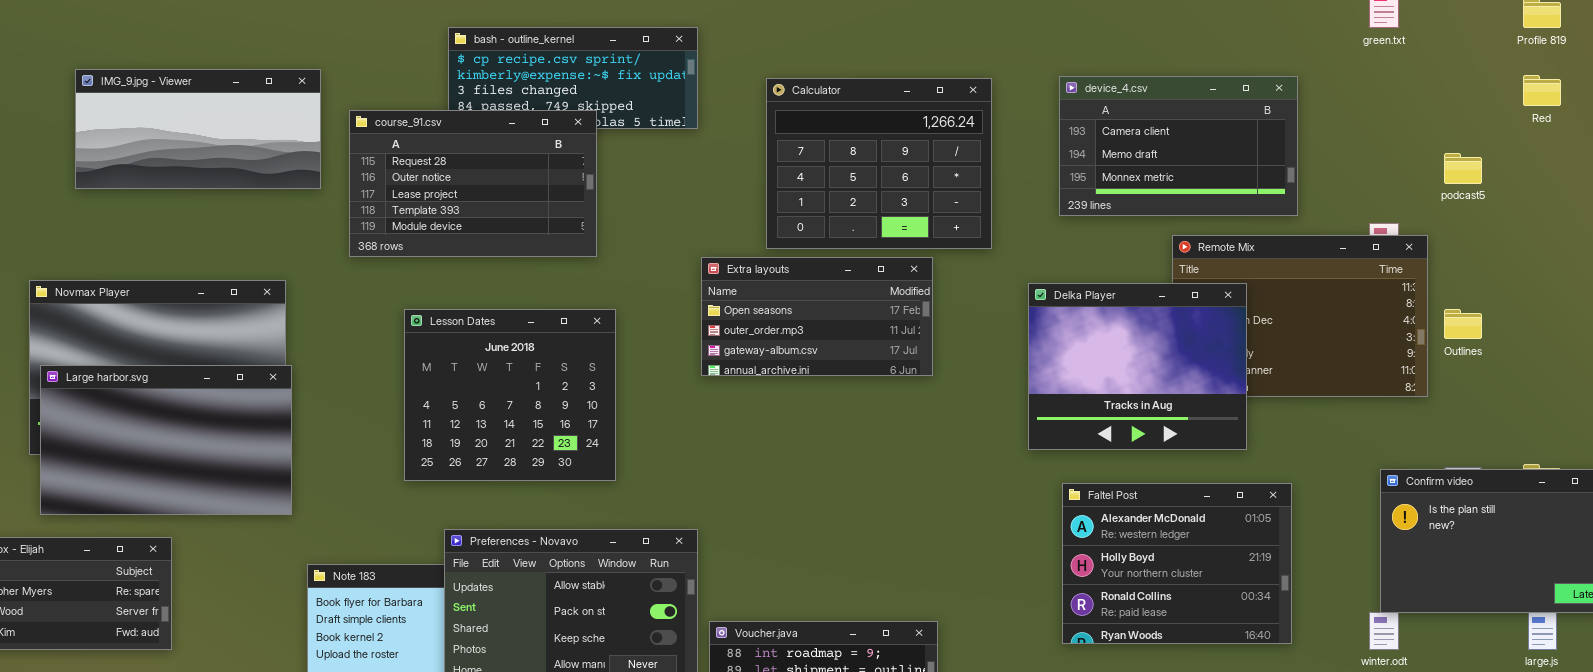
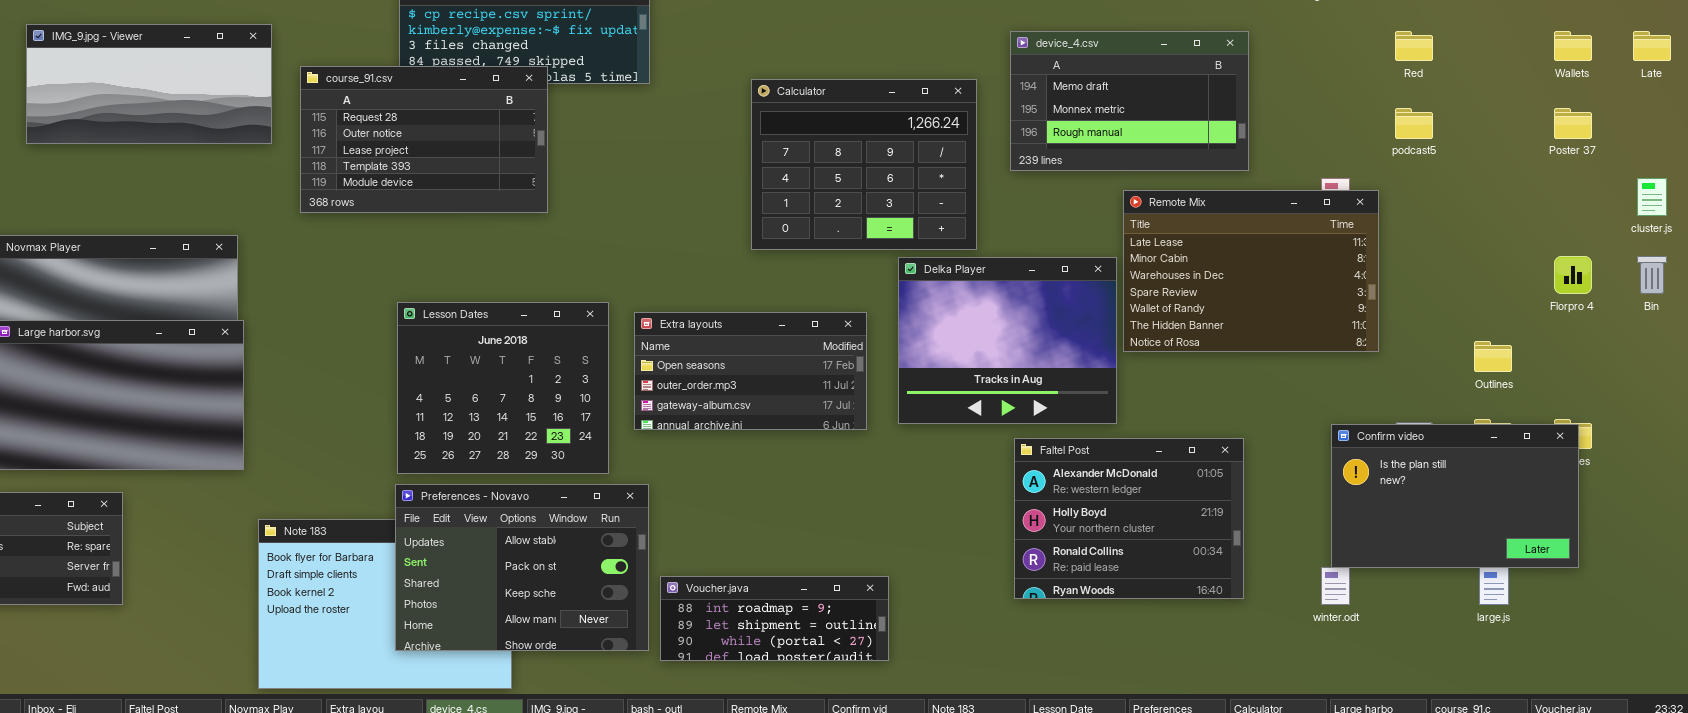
Red: [1523,75,1561,106] -> [1395,31,1433,61], moved
device_4.csv: [1059,76,1298,216] -> [1010,31,1249,171], scrolled down 1 row
Calculator: [766,78,992,249] -> [751,79,977,250], moved
Extra layouts: [701,257,933,376] -> [634,312,867,430], moved
Delka Player: [1028,283,1247,450] -> [898,257,1117,424], moved
Outlines: [1444,309,1482,339] -> [1474,341,1512,372], moved
Lesson Dates: [404,309,616,481] -> [397,302,609,474], moved

